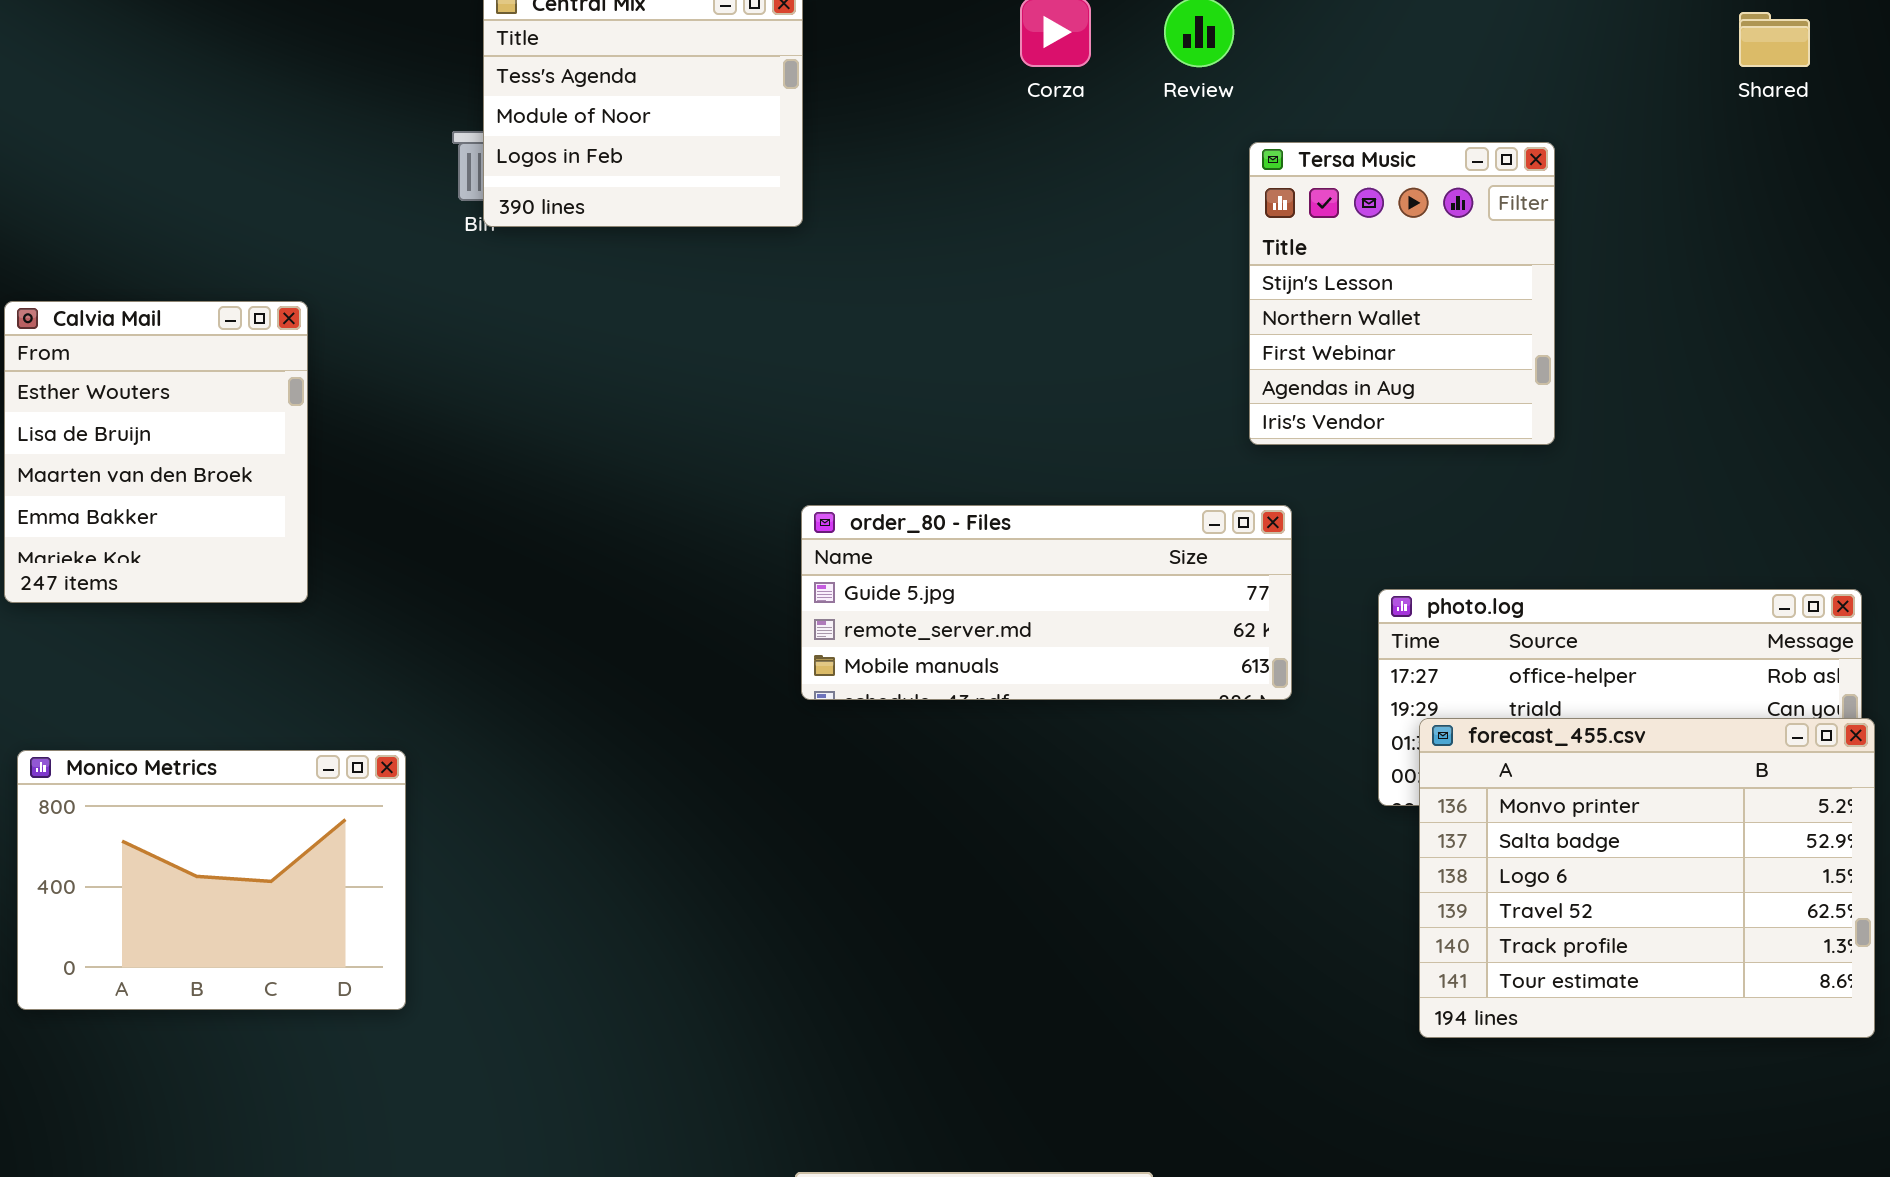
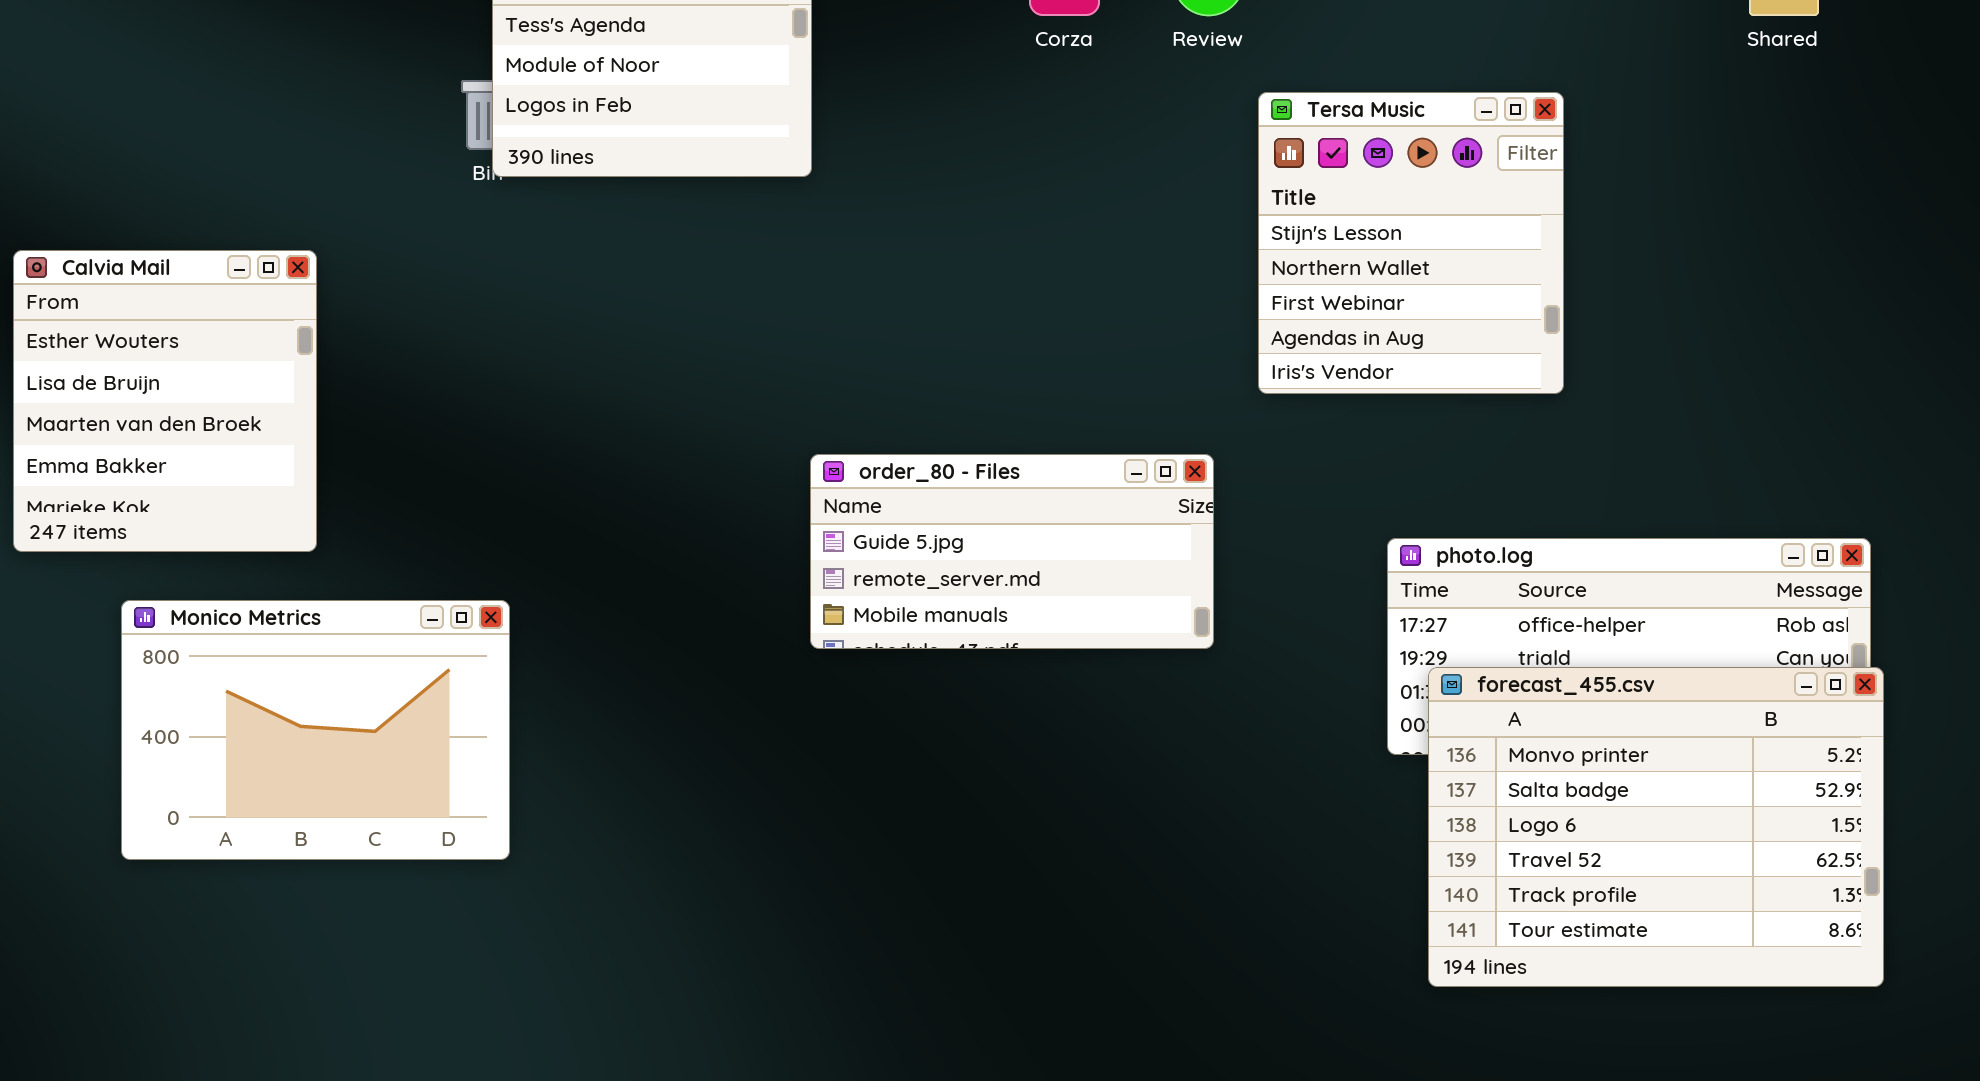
order_80 - Files: [801,505,1292,700] -> [810,454,1214,649], resized
Monico Metrics: [17,750,406,1010] -> [121,600,510,860], moved

